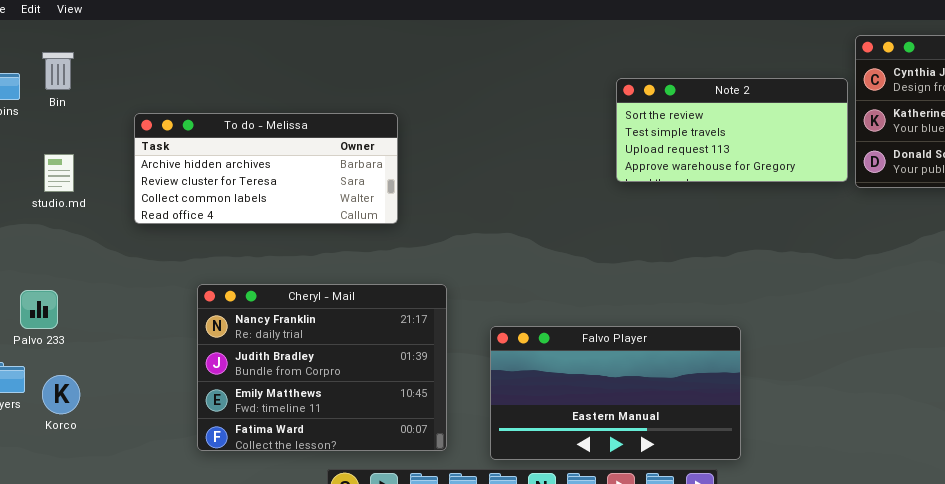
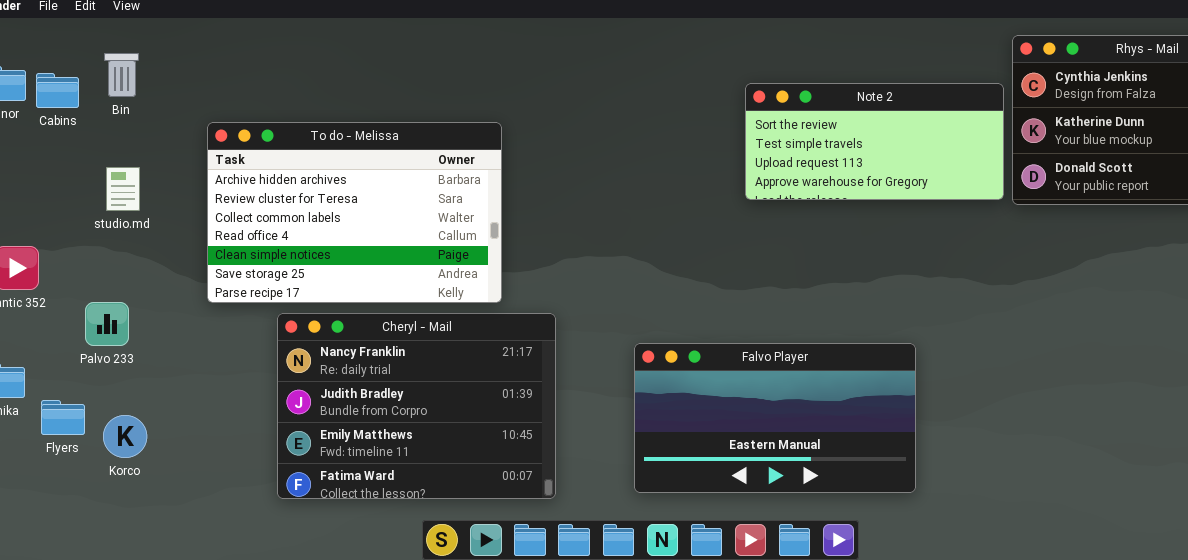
To do - Melissa: [134,113,398,224] -> [207,122,502,303], resized
Palvo 233: [20,290,58,329] -> [85,302,129,346], moved
Falvo Player: [490,326,741,460] -> [634,343,916,493], moved

